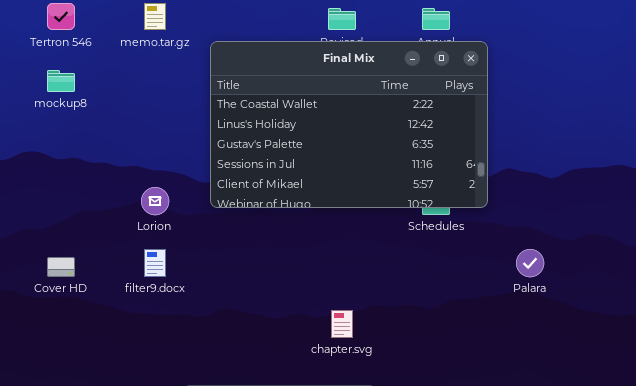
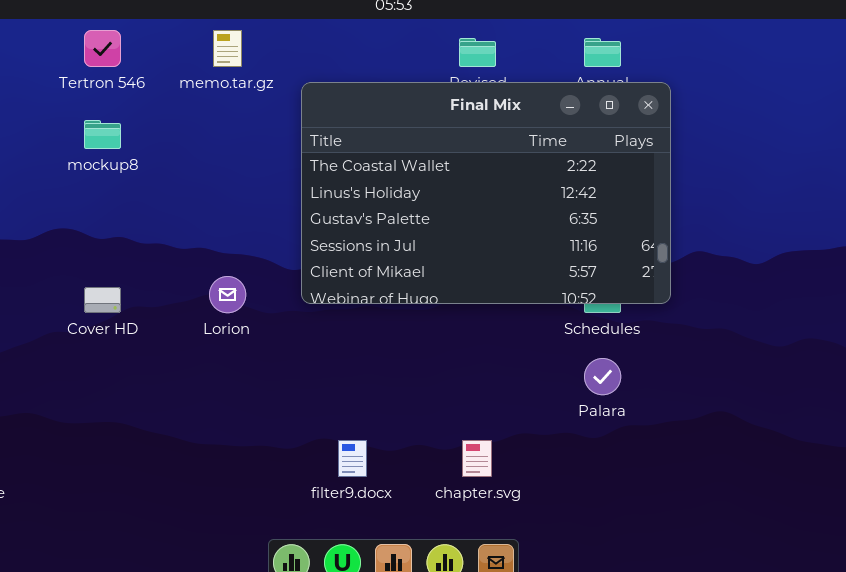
filter9.docx: [144,249,166,277] -> [338,440,367,477], moved
Palara: [516,249,544,277] -> [584,358,621,395], moved
Cover HD: [47,257,75,277] -> [84,287,121,313], moved

